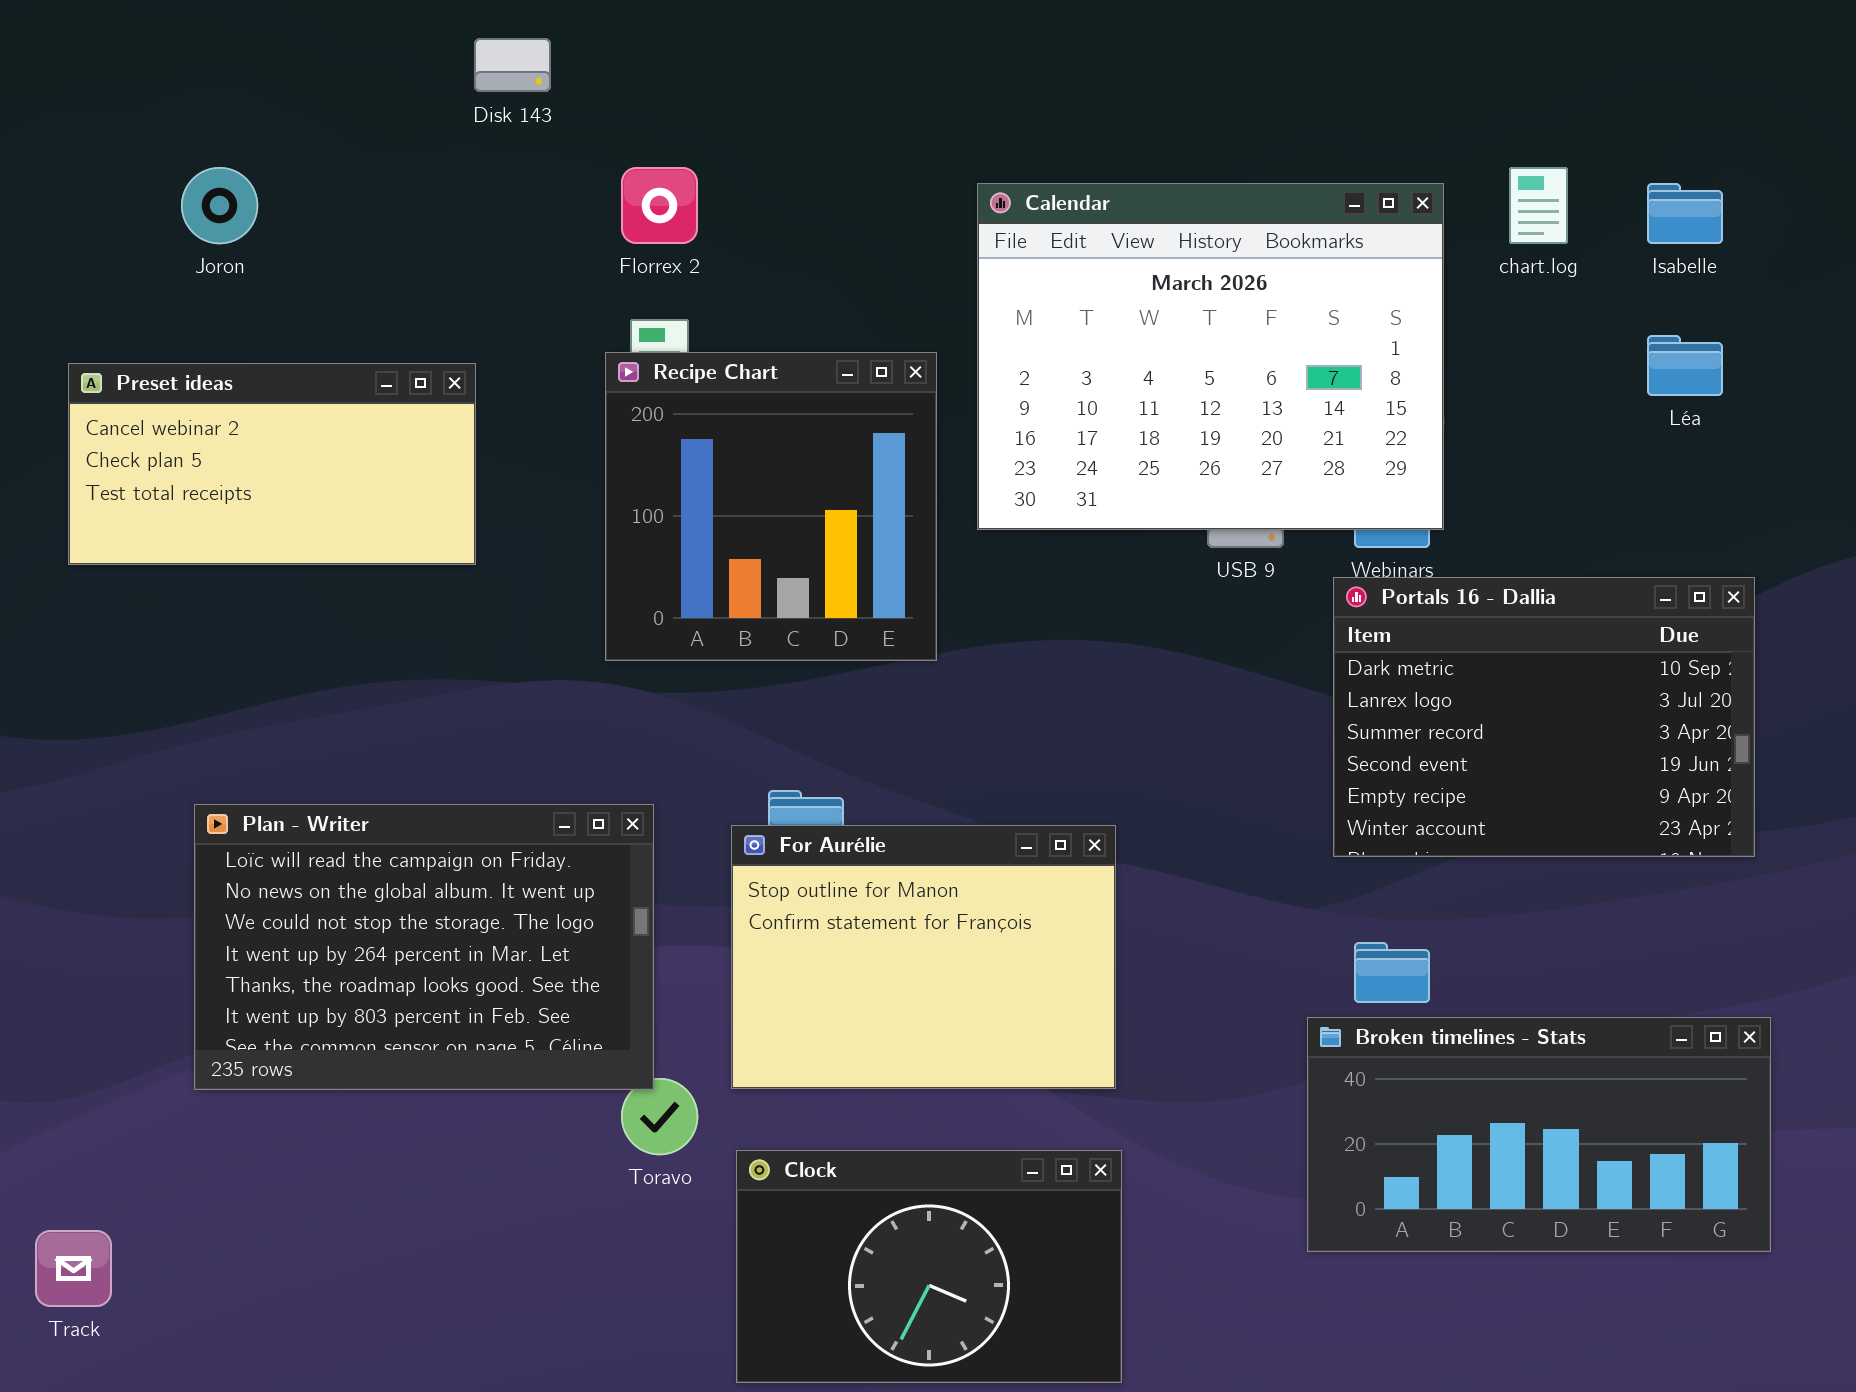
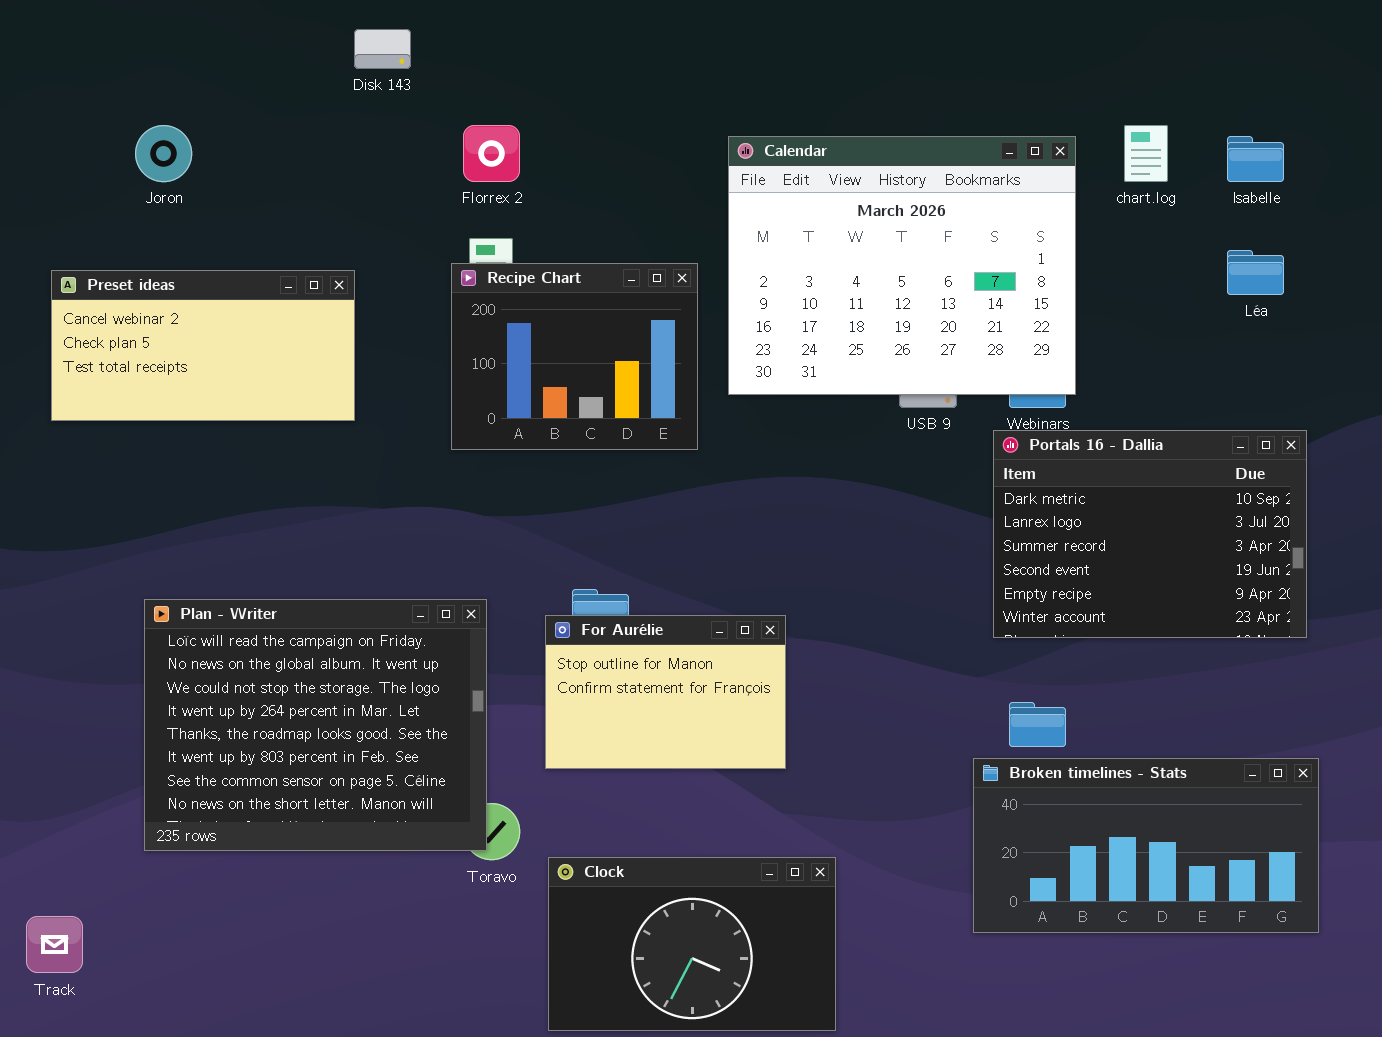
Recipe Chart: [605,352,937,661] -> [451,263,698,450], resized
Plan - Writer: [194,804,654,1090] -> [144,599,487,851], resized
For Aurélie: [731,825,1116,1089] -> [545,615,786,769], resized

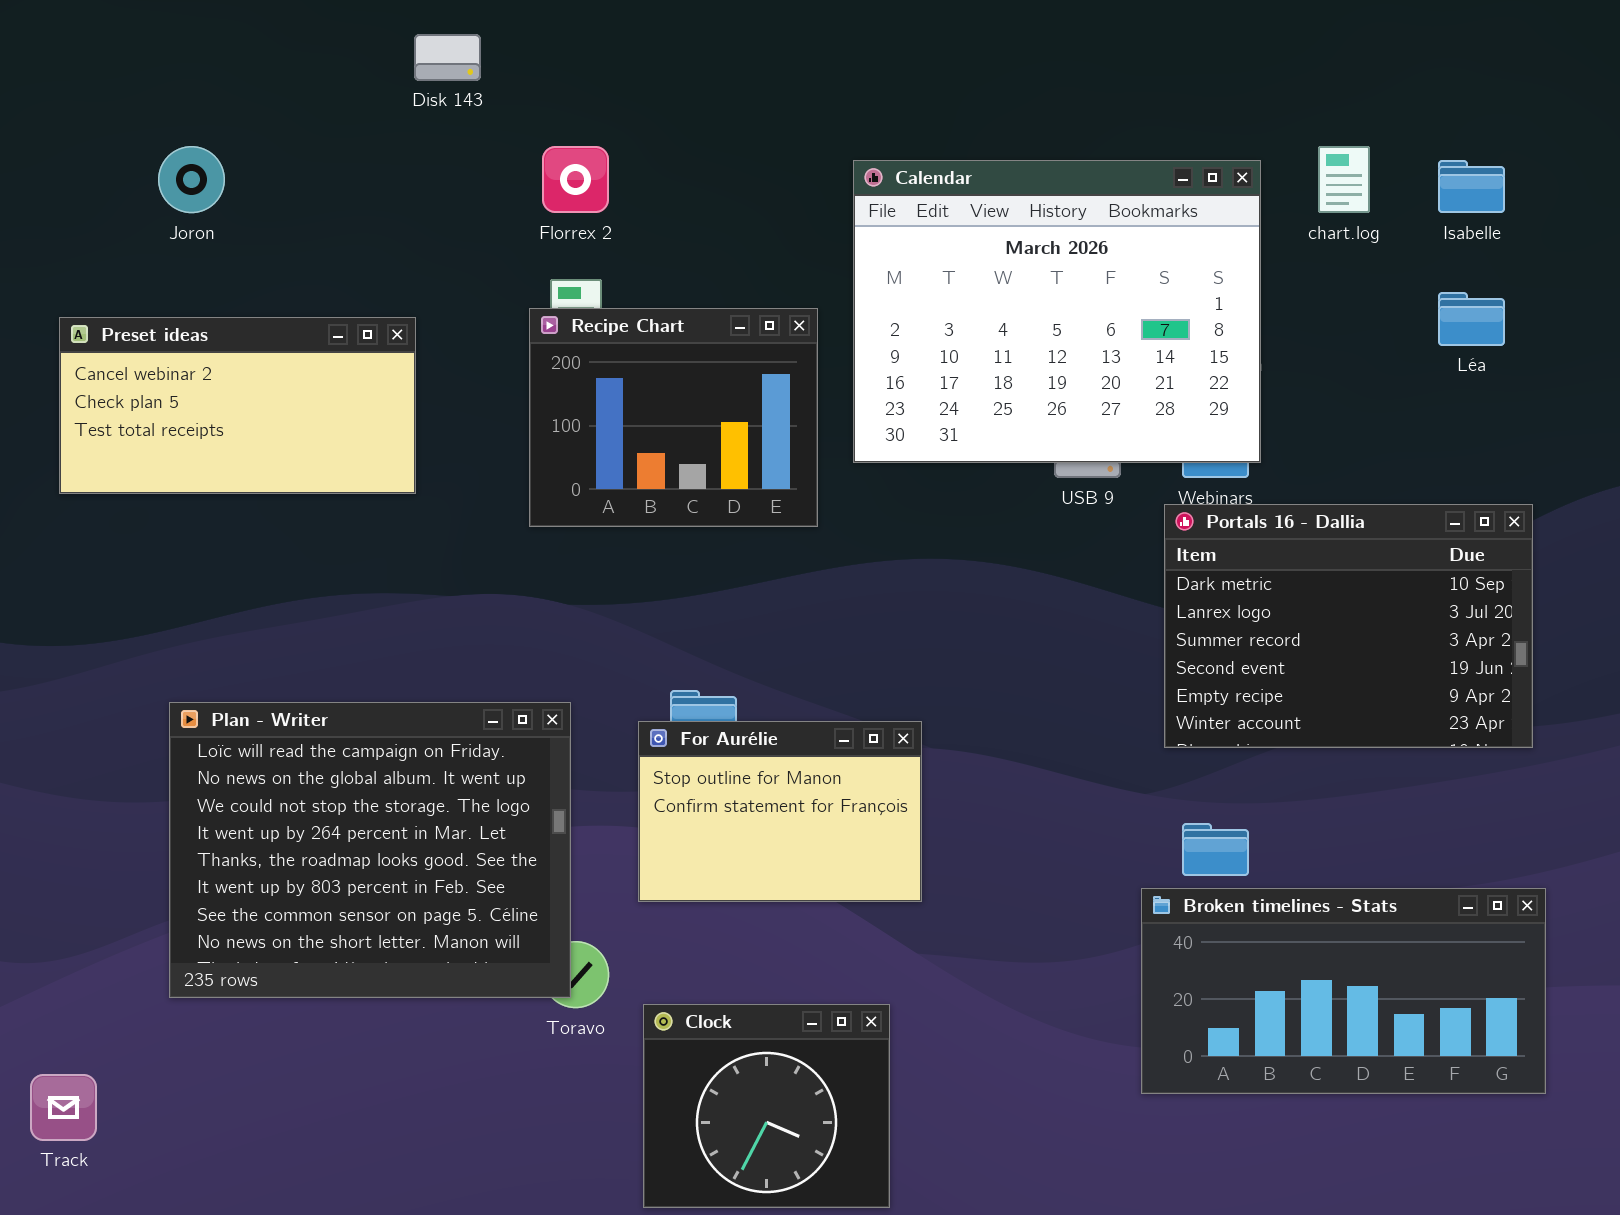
Clock: [548,857,836,1031] -> [643,1004,890,1208], resized

